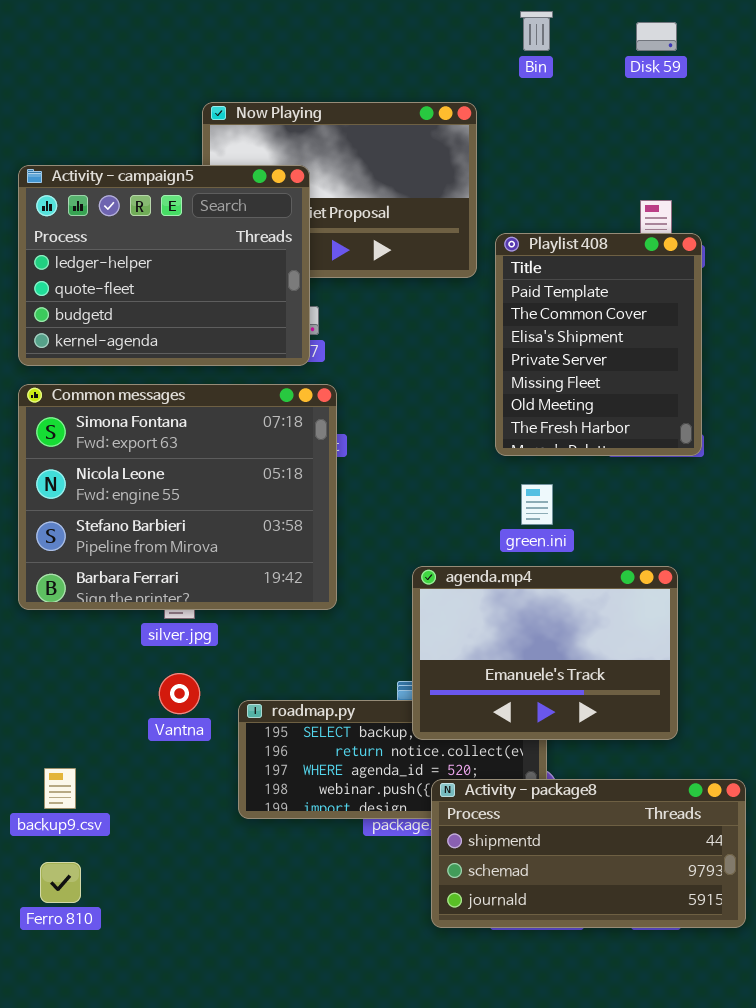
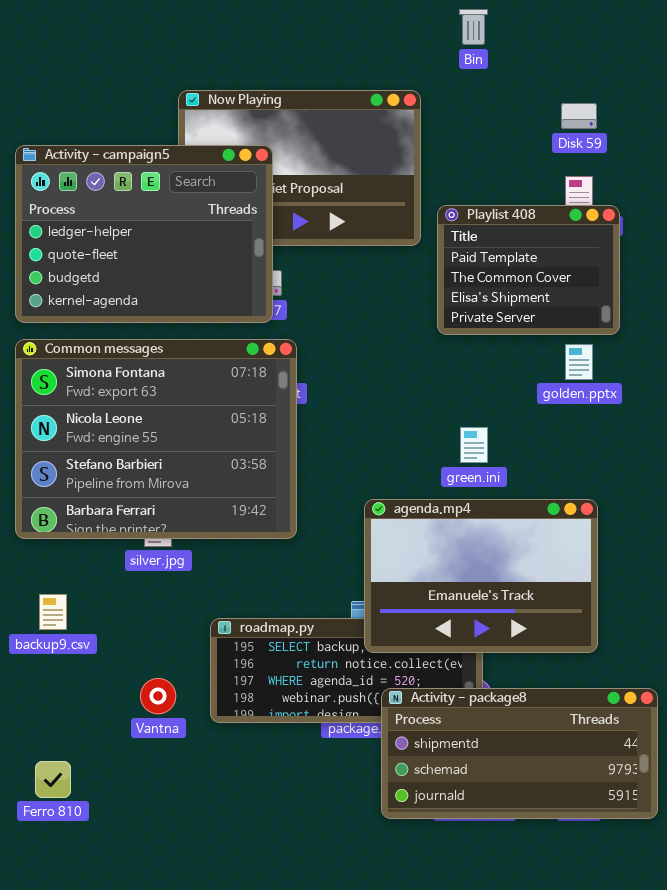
Disk 59: [636,22,677,51] -> [561,103,597,129], moved
Playlist 408: [495,233,702,456] -> [437,205,620,335], resized
Vantna: [159,673,200,714] -> [140,678,176,714], moved
backup9.csv: [44,768,76,809] -> [39,594,67,630], moved

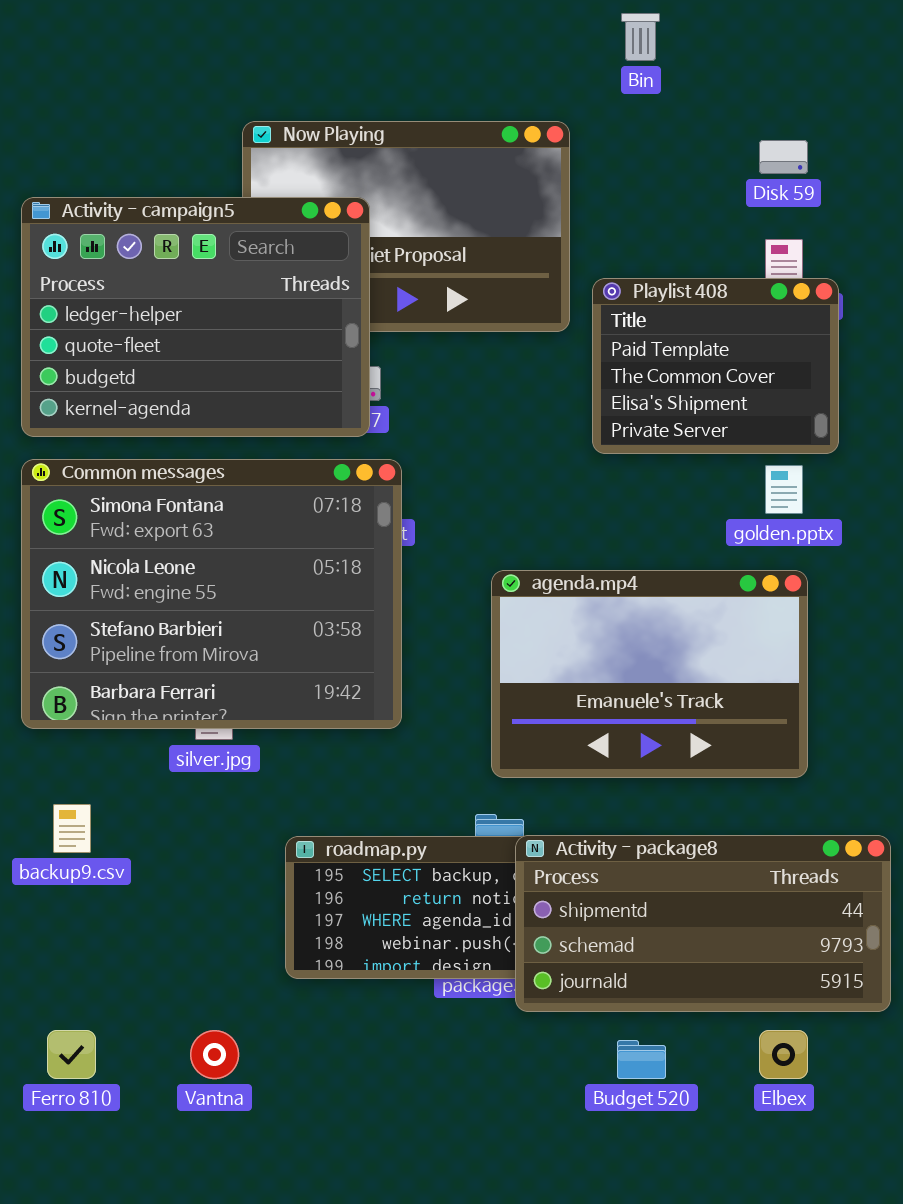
agenda.mp4: [364,499,598,653] -> [491,570,808,778], moved
Vantna: [140,678,176,714] -> [190,1030,239,1079], moved
Activity - package8: [381,688,658,819] -> [515,835,891,1012], moved

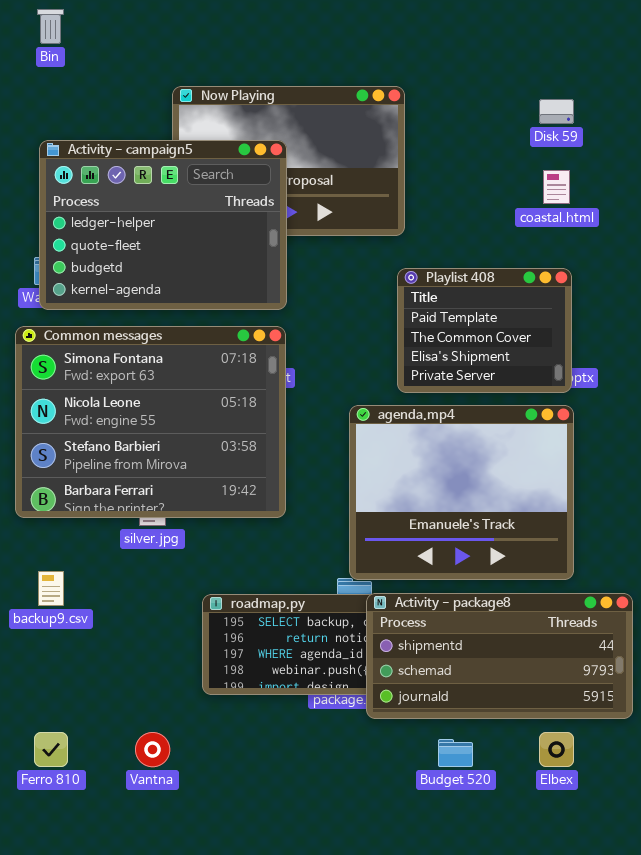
Bin: [621,13,660,61] -> [37,9,64,44], moved
Activity - campaign5: [21,197,370,437] -> [39,140,287,310], moved
Playlist 408: [592,278,839,454] -> [397,268,572,393], moved
agenda.mp4: [491,570,808,778] -> [349,405,574,580], resized

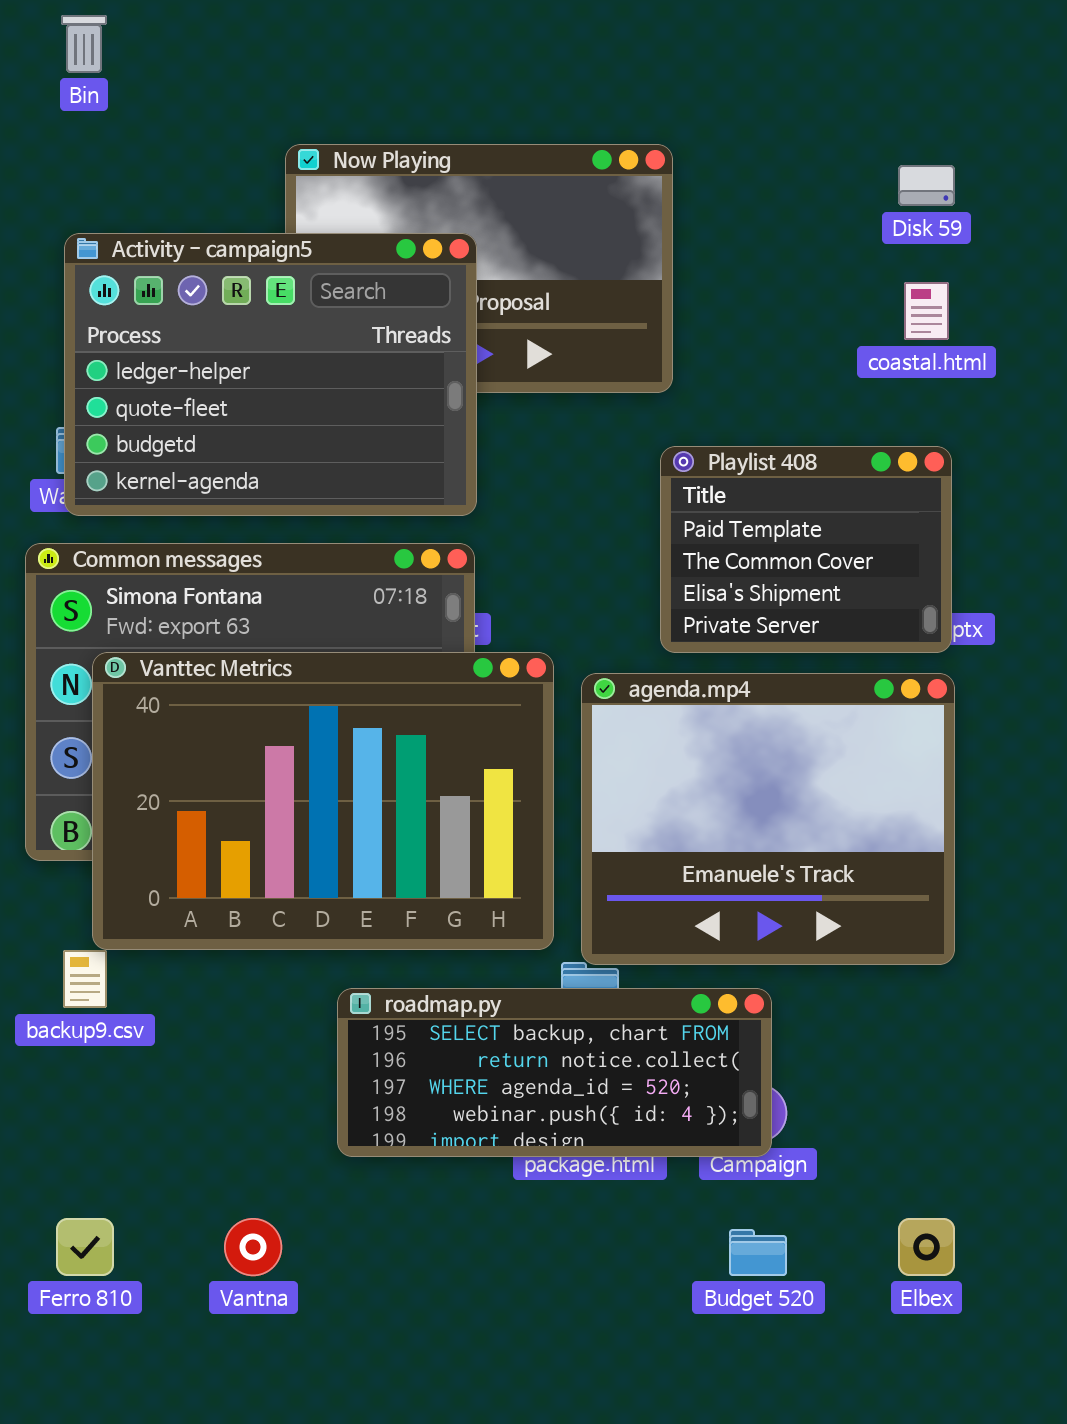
Vanttec Metrics: none -> [92,652,554,950], opened
Activity - package8: [366,593,633,719] -> none, closed

